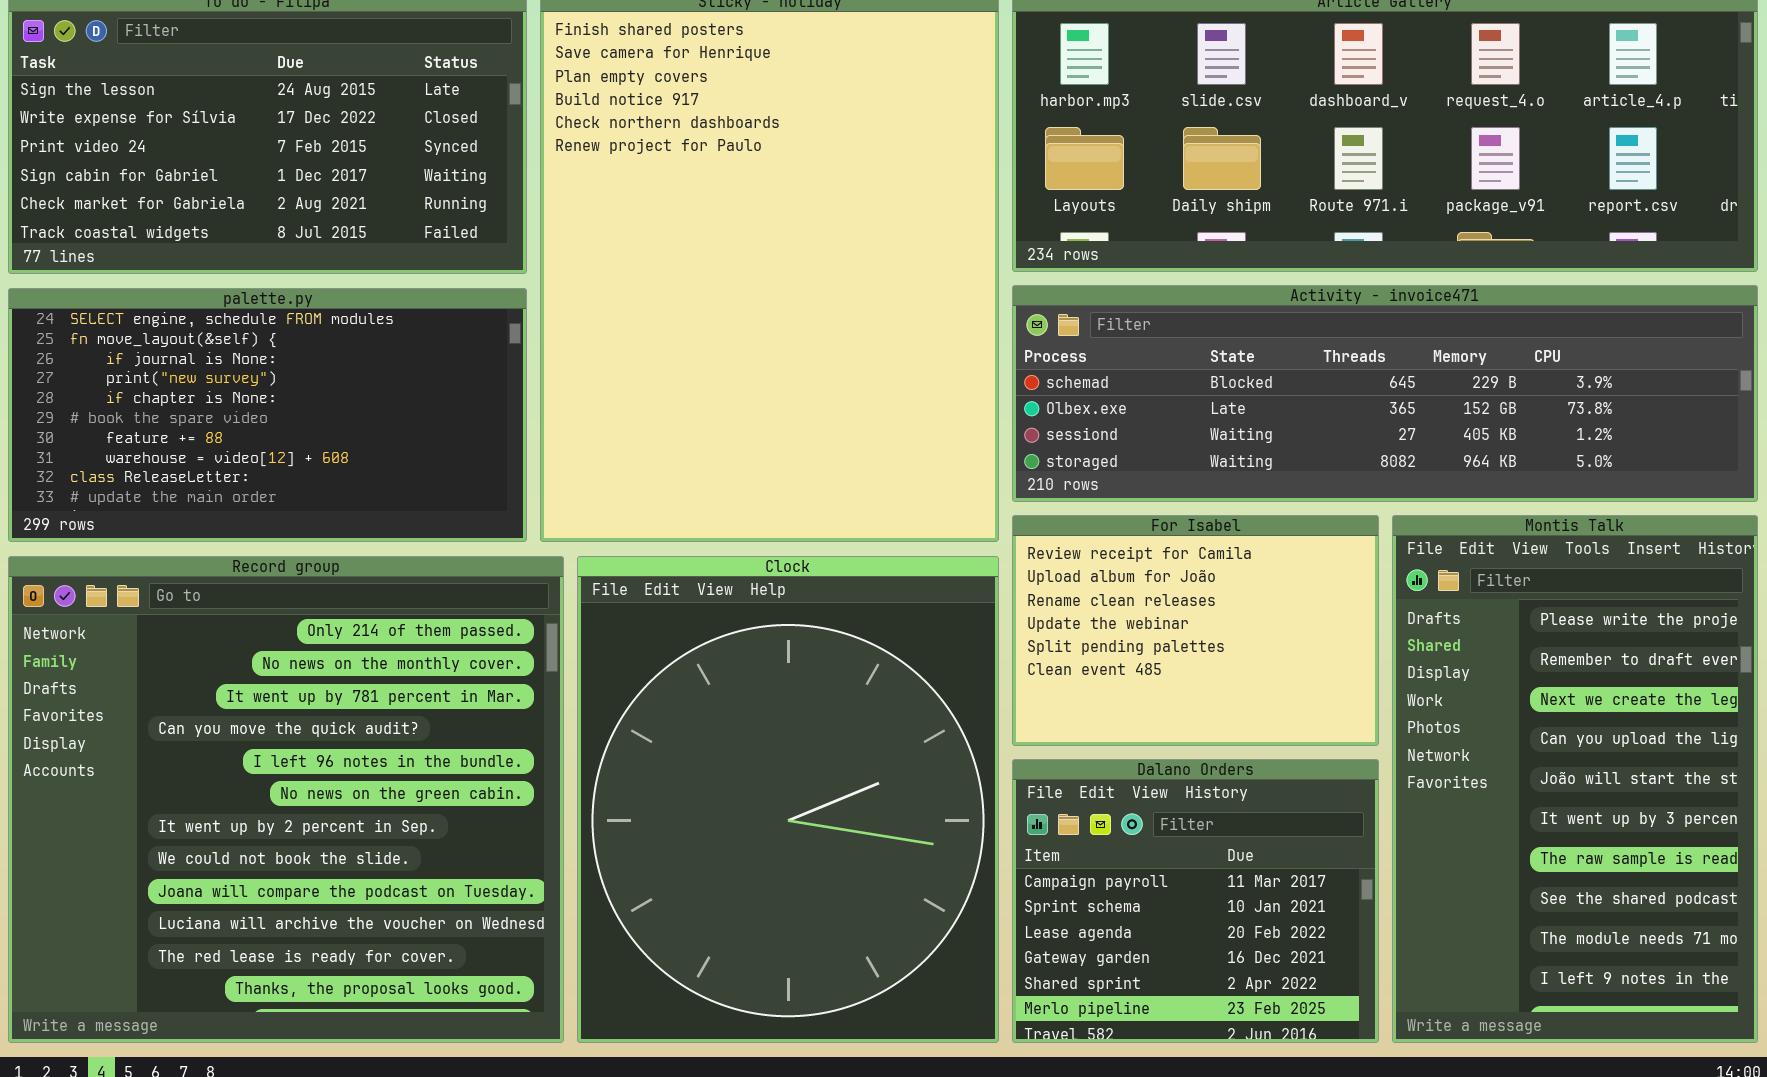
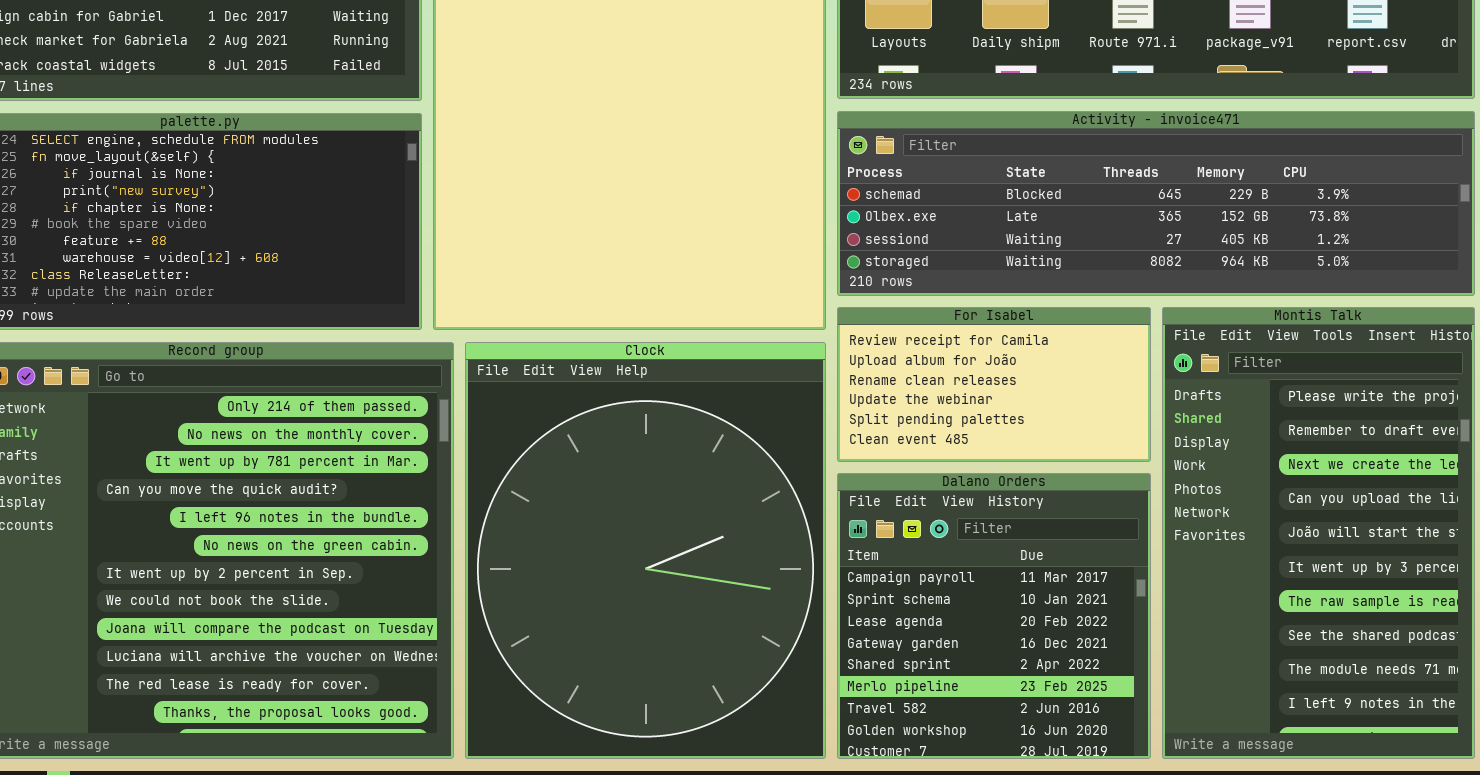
For Isabel: [1012,515,1379,746] -> [837,307,1151,462], resized
Dalano Orders: [1012,759,1379,1043] -> [837,473,1151,759], resized

